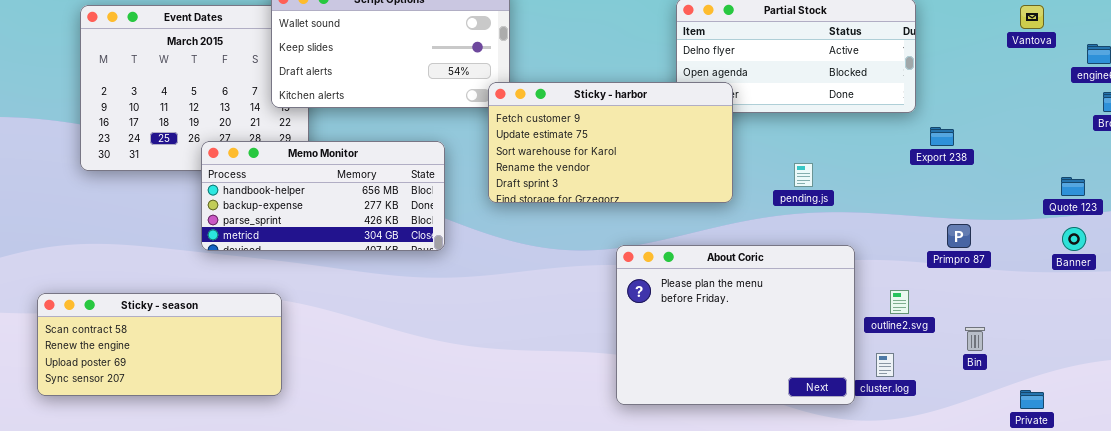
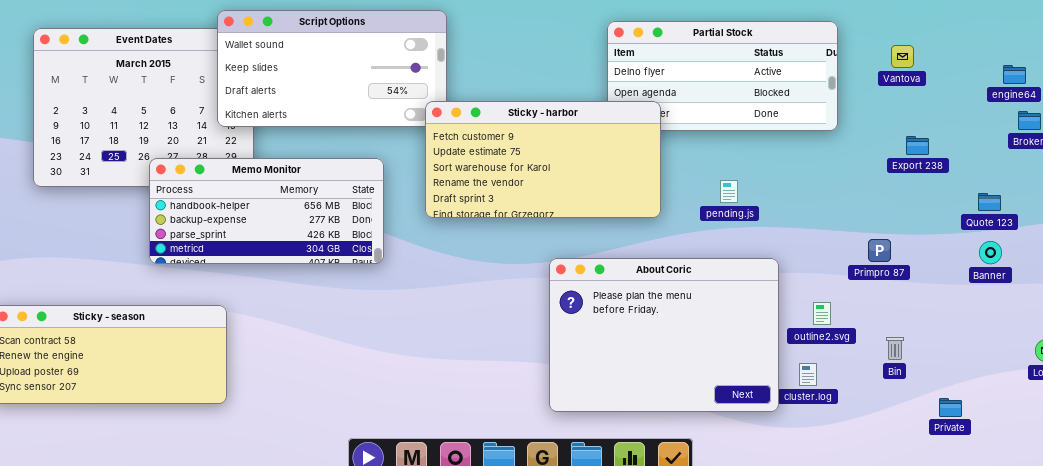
Vantova: [1020,5,1044,29] -> [891,45,914,68], moved
Export 238: [930,127,954,146] -> [906,136,929,155], moved

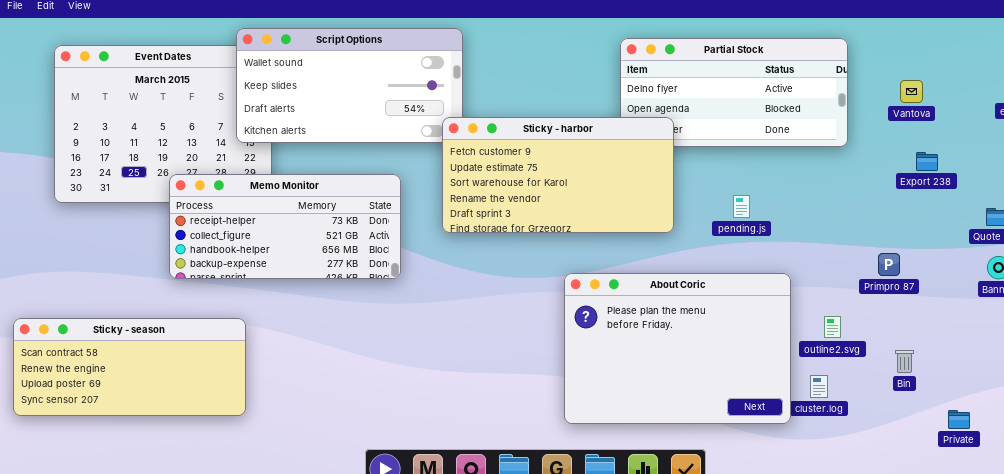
Vantova: [891,45,914,68] -> [900,80,923,103], moved
Memo Monitor: [149,158,384,264] -> [169,174,401,279], scrolled up 2 rows

